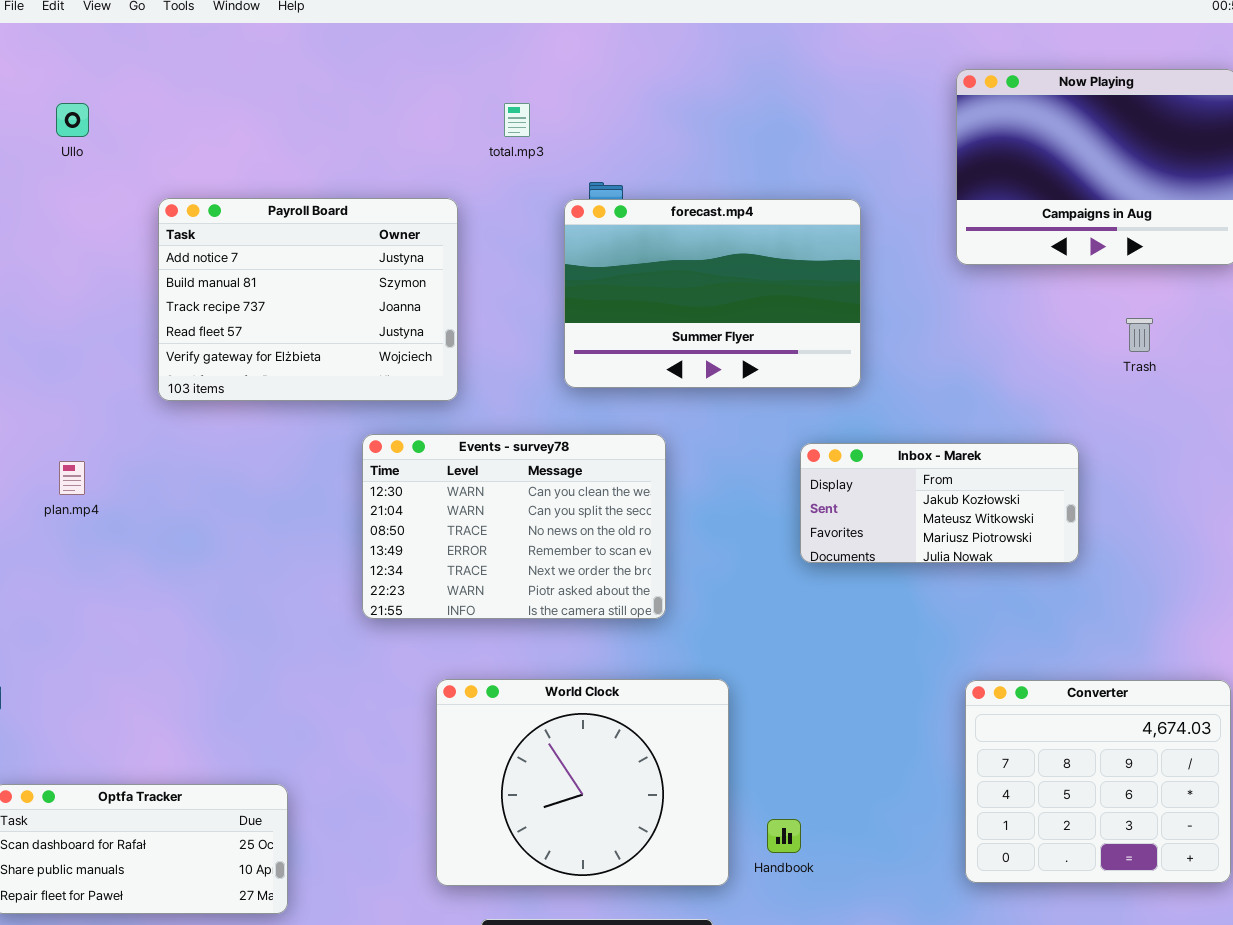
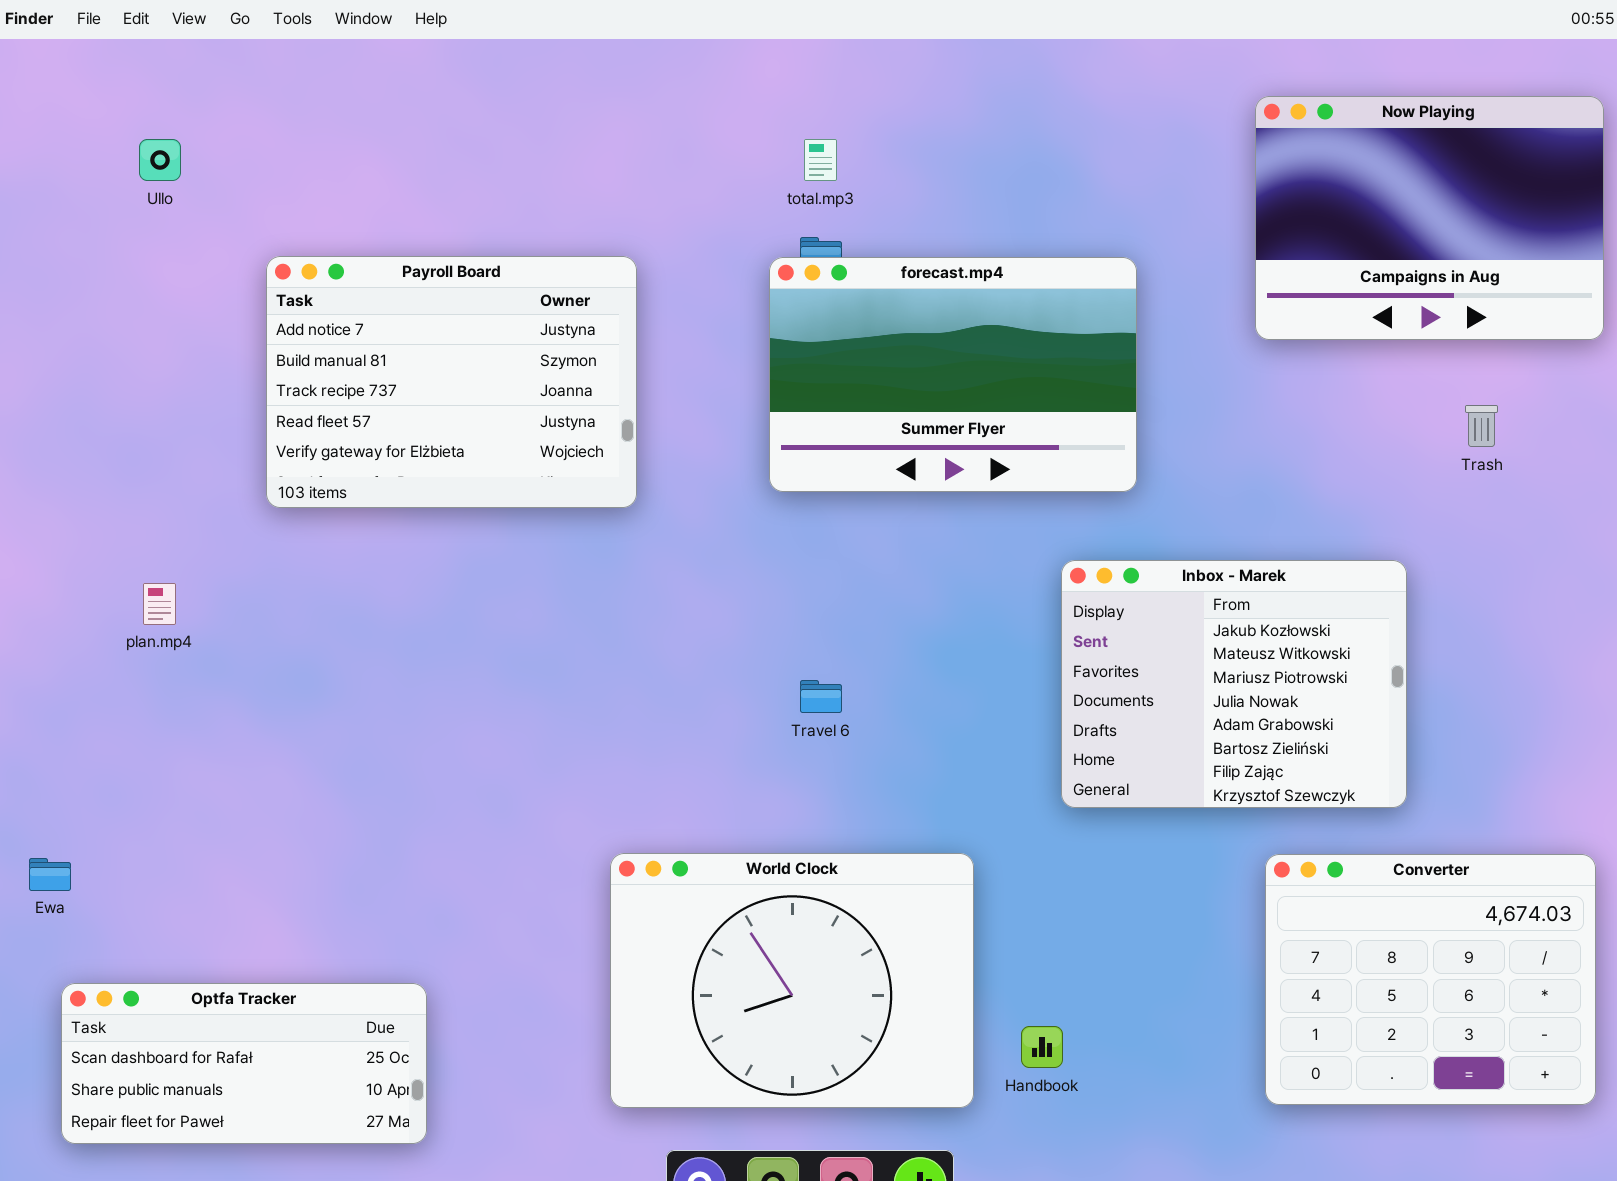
total.mp3: [504,103,530,137] -> [804,139,837,181], moved
Events - survey78: [362,434,666,619] -> none, closed
Inbox - Marek: [800,443,1079,563] -> [1061,560,1407,808], resized

